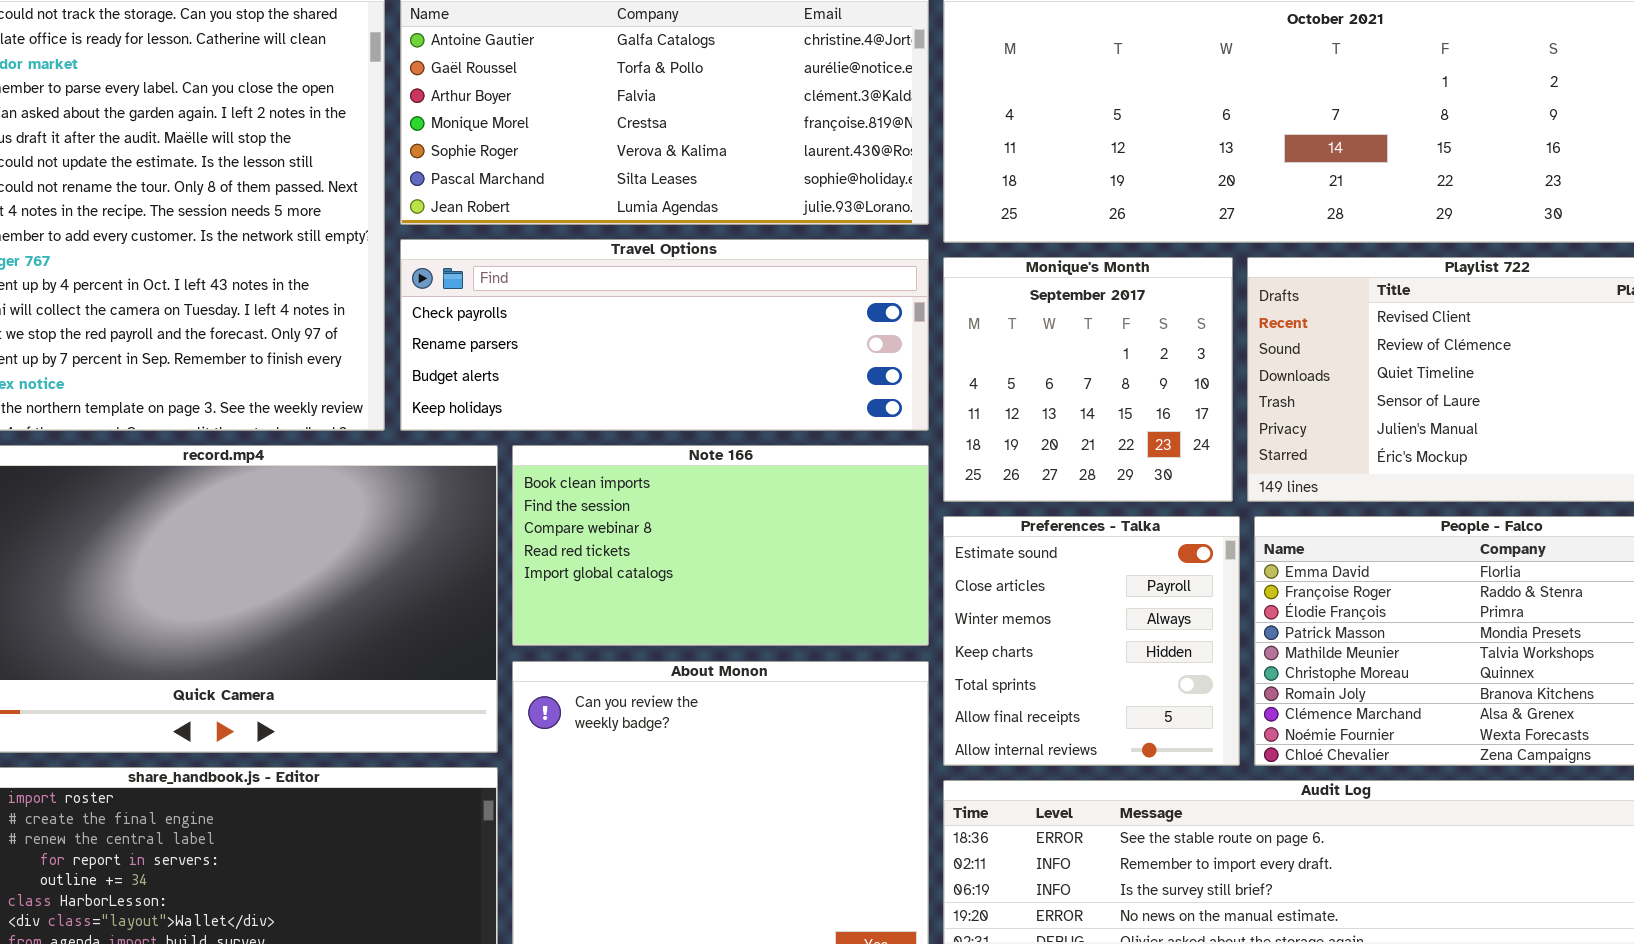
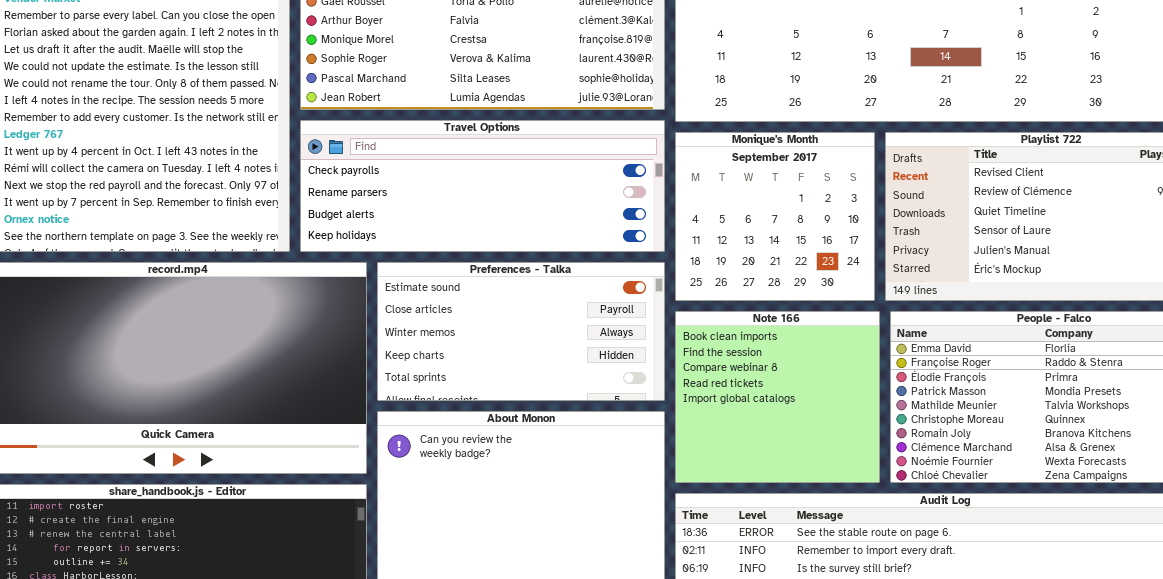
Note 166: [512,445,929,646] -> [675,311,880,483], moved, resized
Preferences - Talka: [943,516,1240,766] -> [377,262,665,401], moved, resized

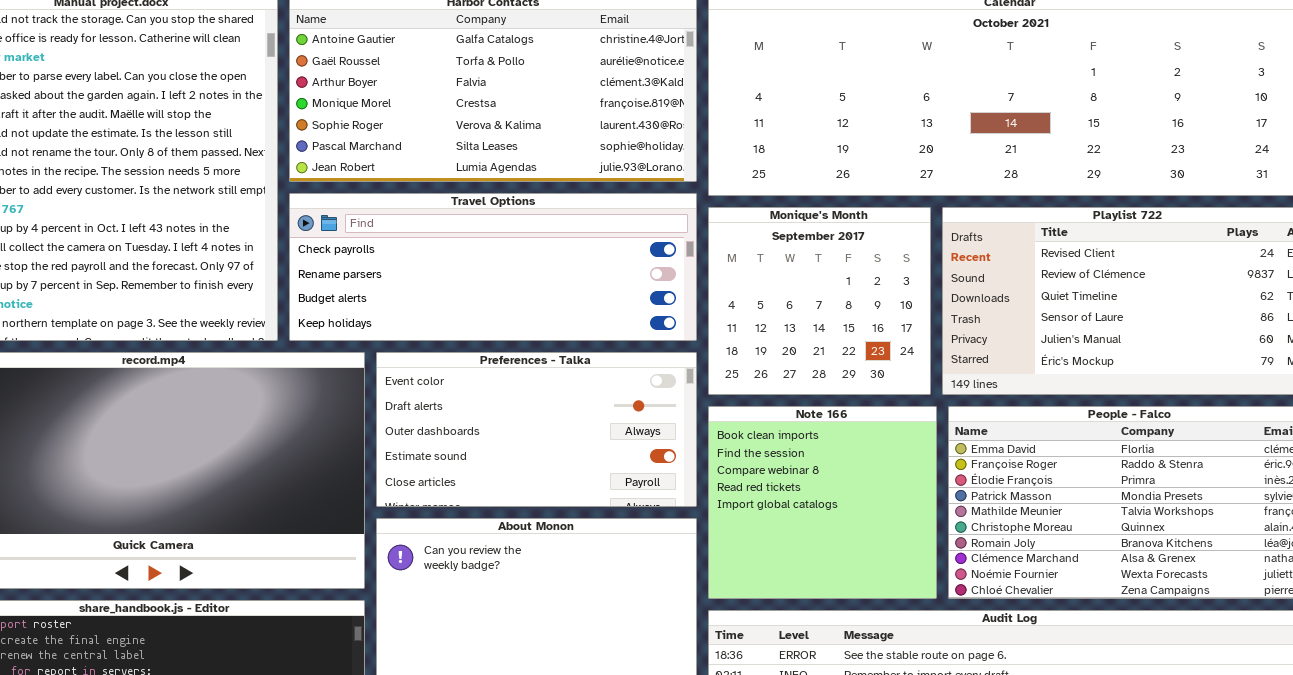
Preferences - Talka: [377,262,665,401] -> [376,352,697,507], scrolled up 3 rows

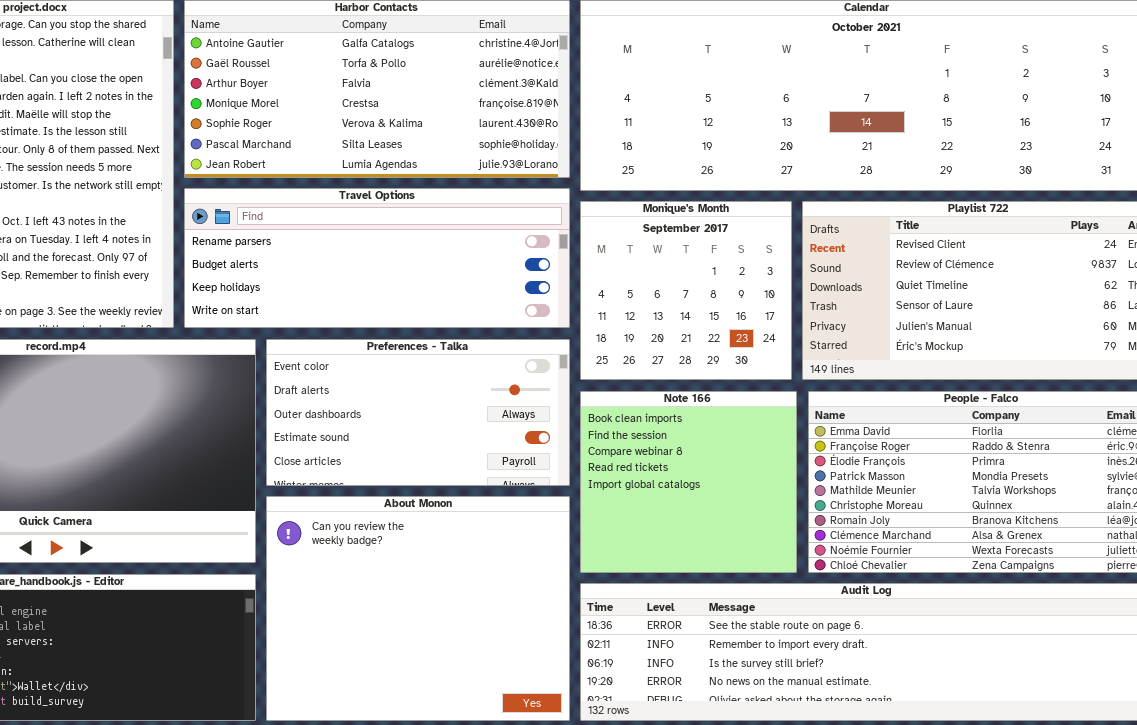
Travel Options: [289,193,697,341] -> [184,188,570,328], scrolled down 1 row

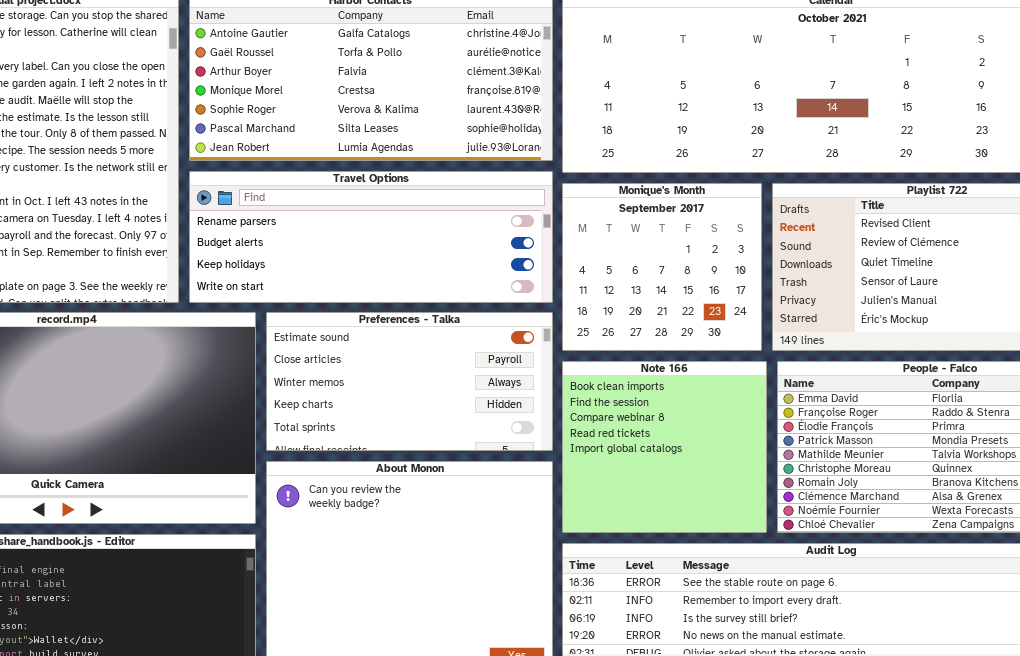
Preferences - Talka: [266,339,570,486] -> [266,312,553,451], scrolled down 3 rows

